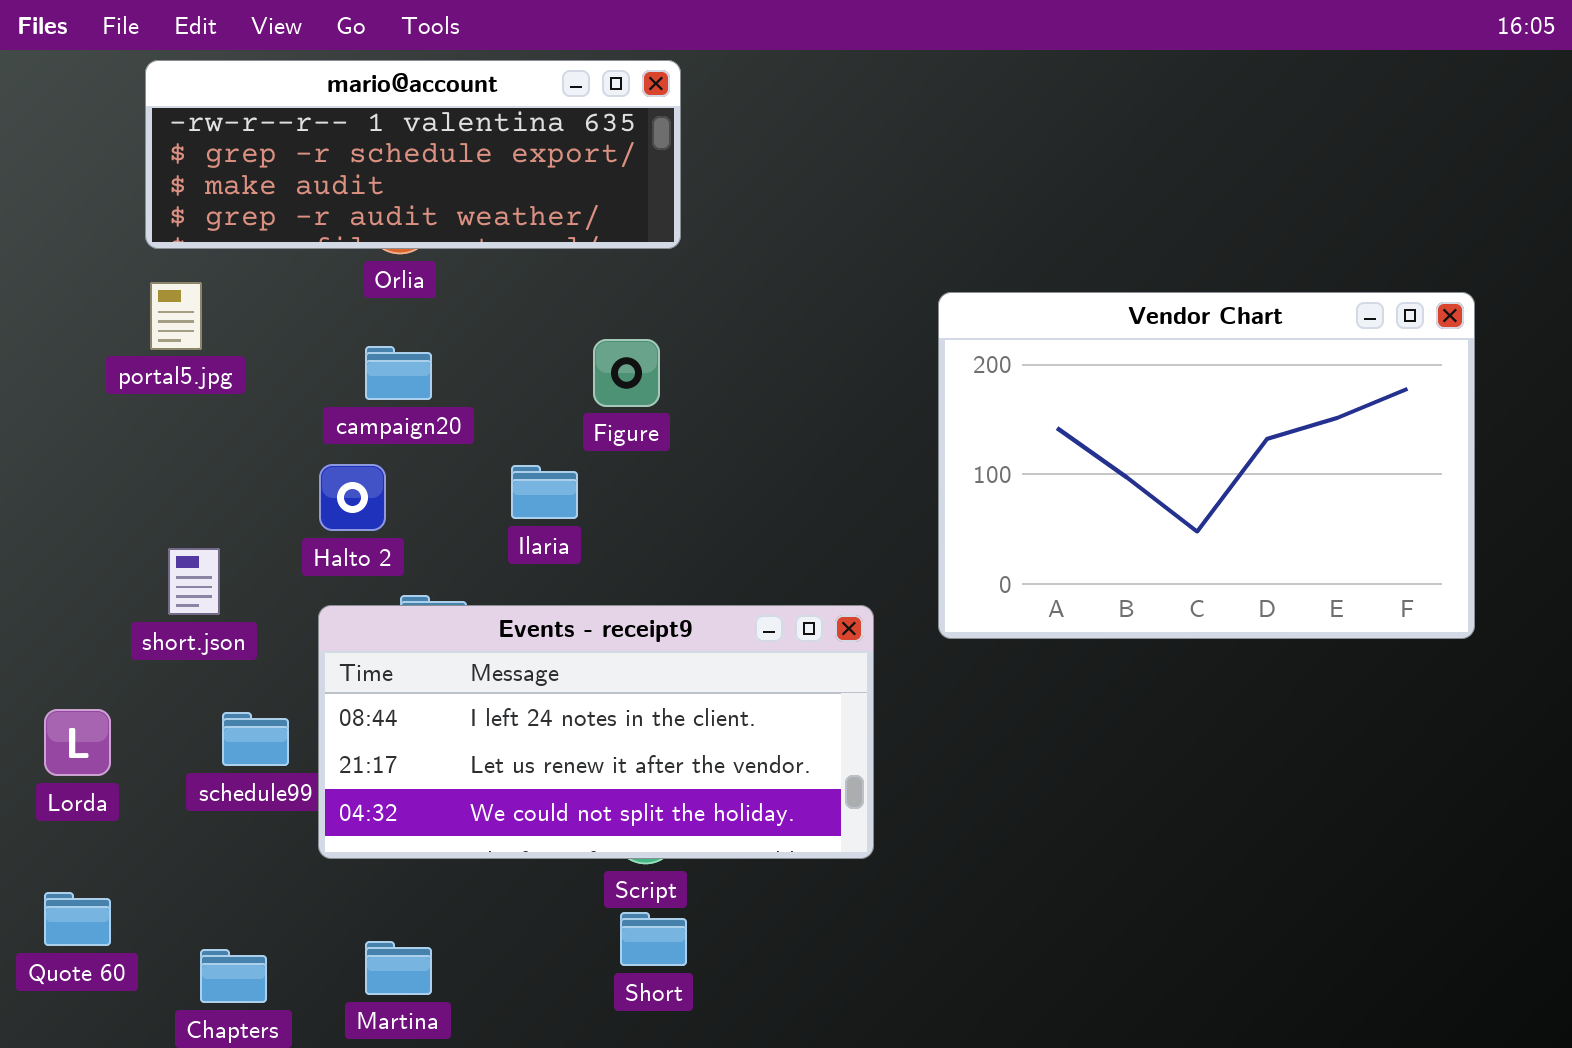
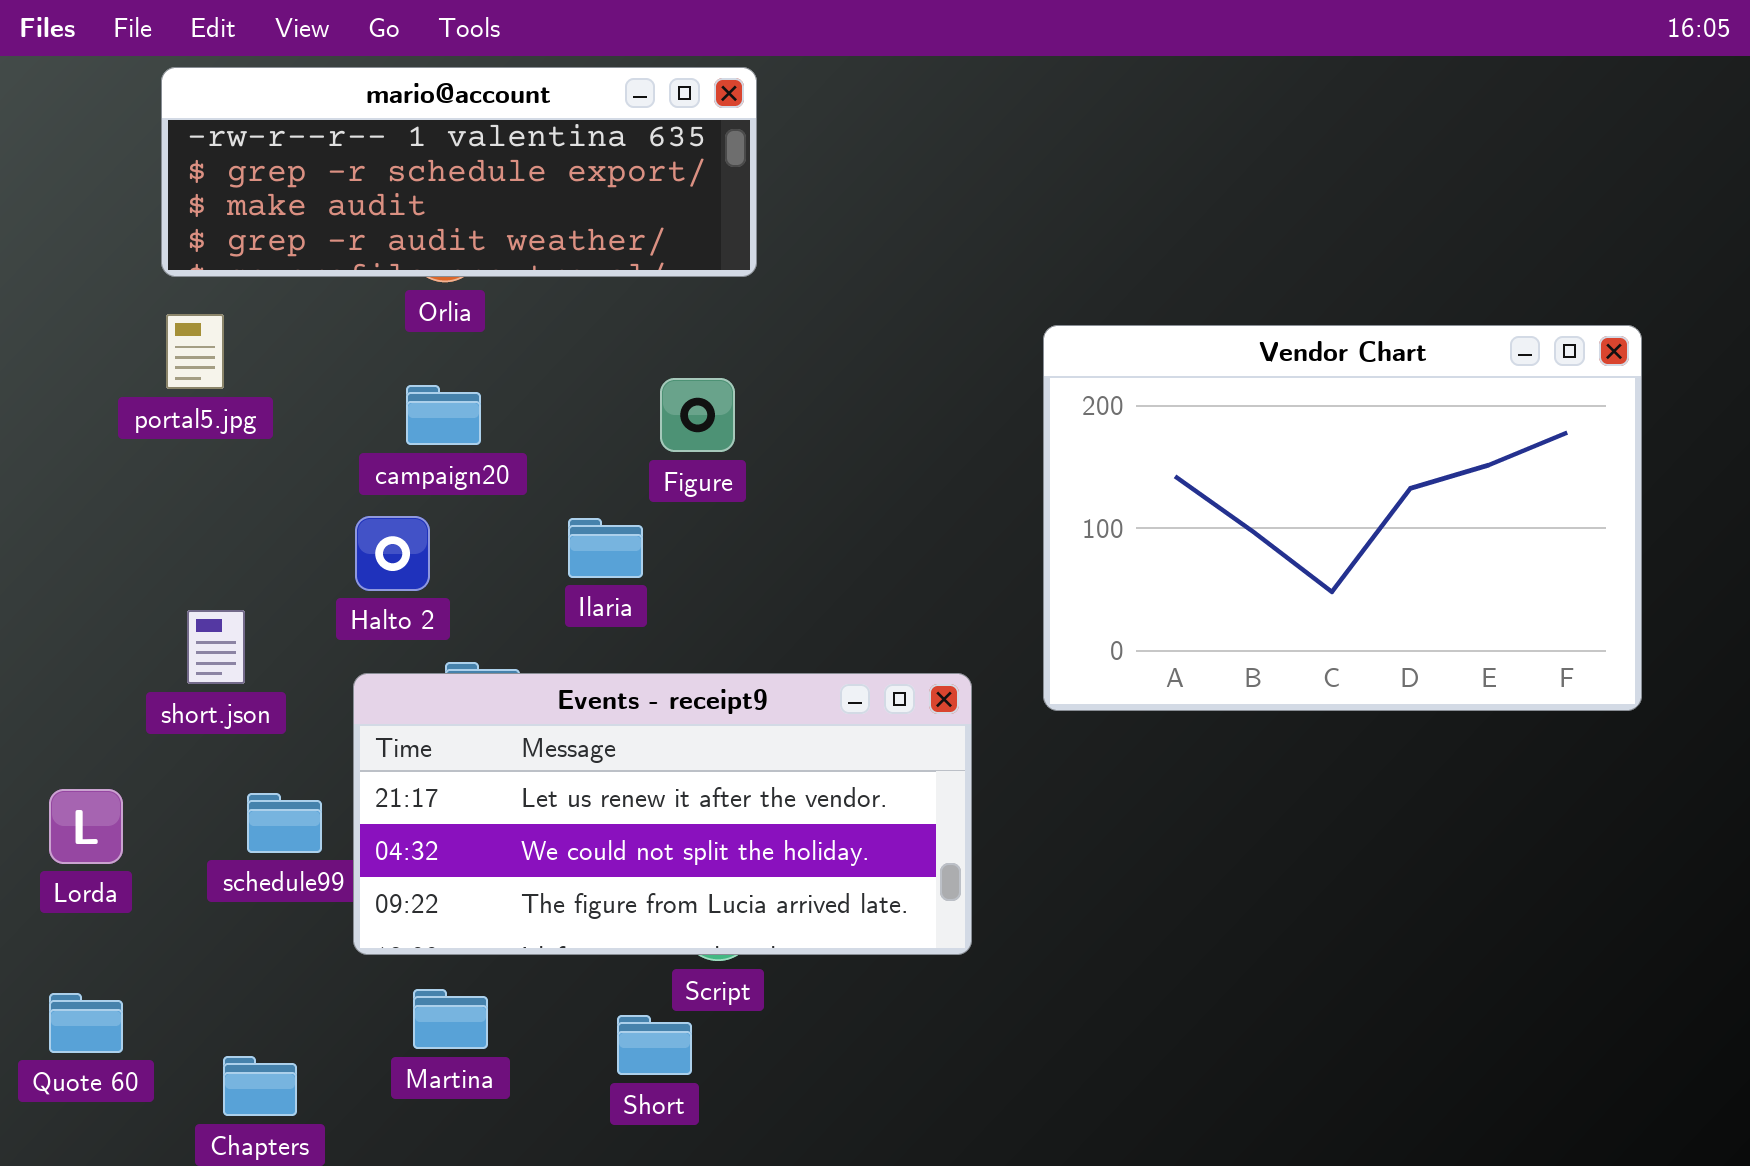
Events - receipt9: [318,605,874,859] -> [353,673,972,955], scrolled down 1 row
Short: [620,912,687,966] -> [617,1015,692,1075], moved
Martina: [365,941,432,995] -> [413,989,488,1049], moved

